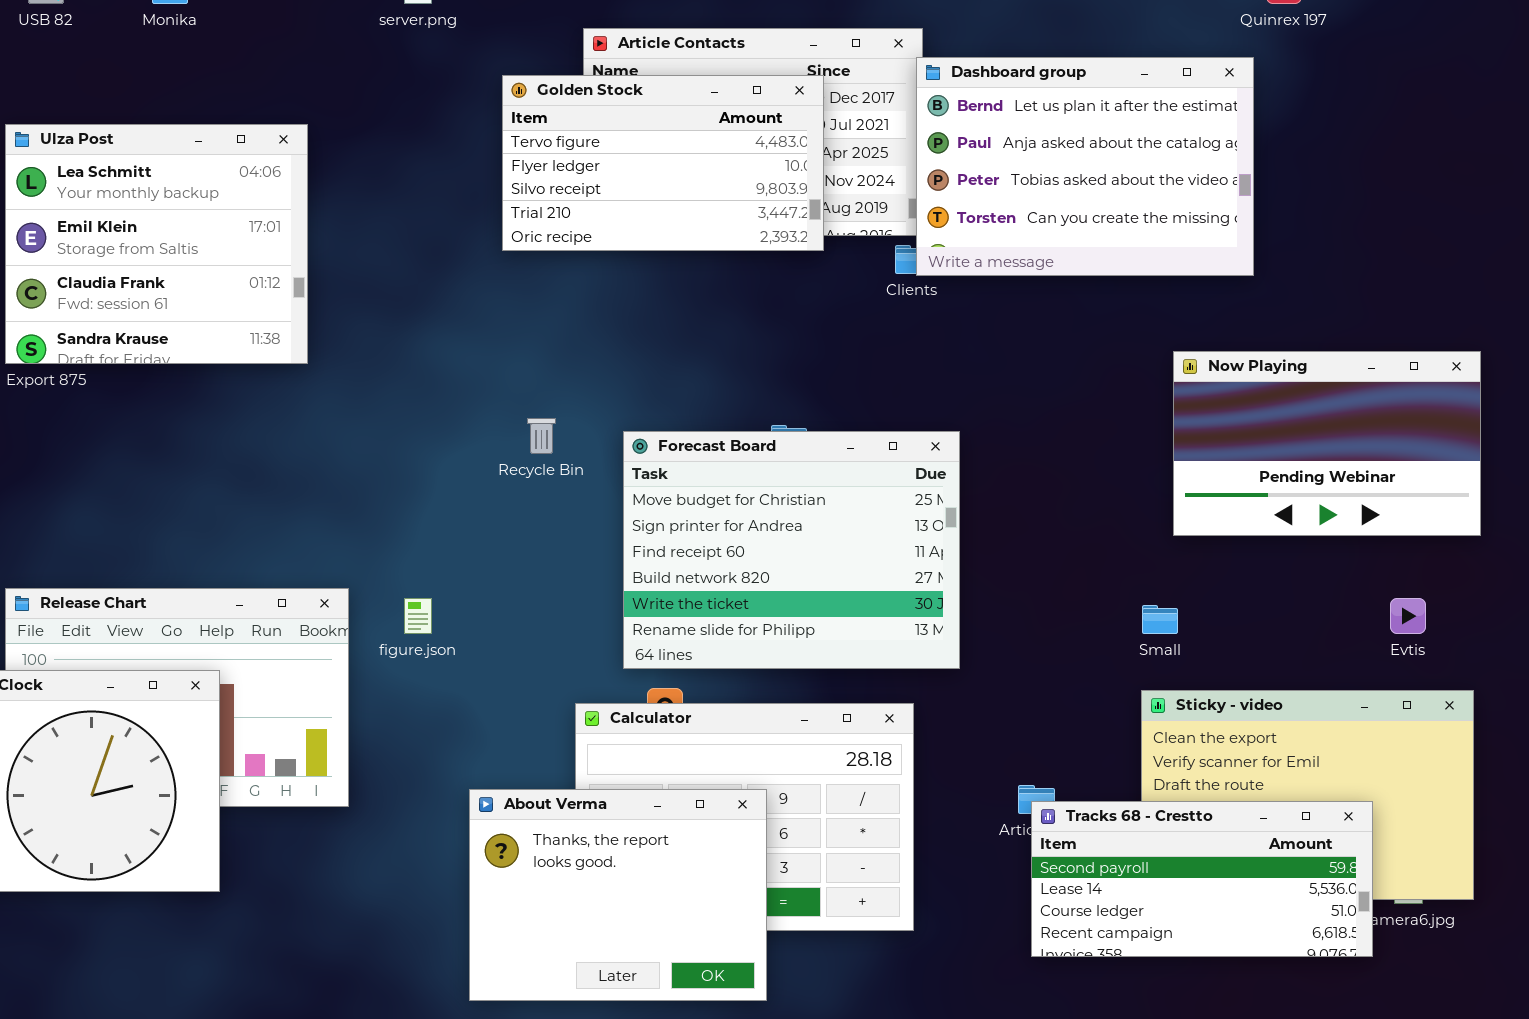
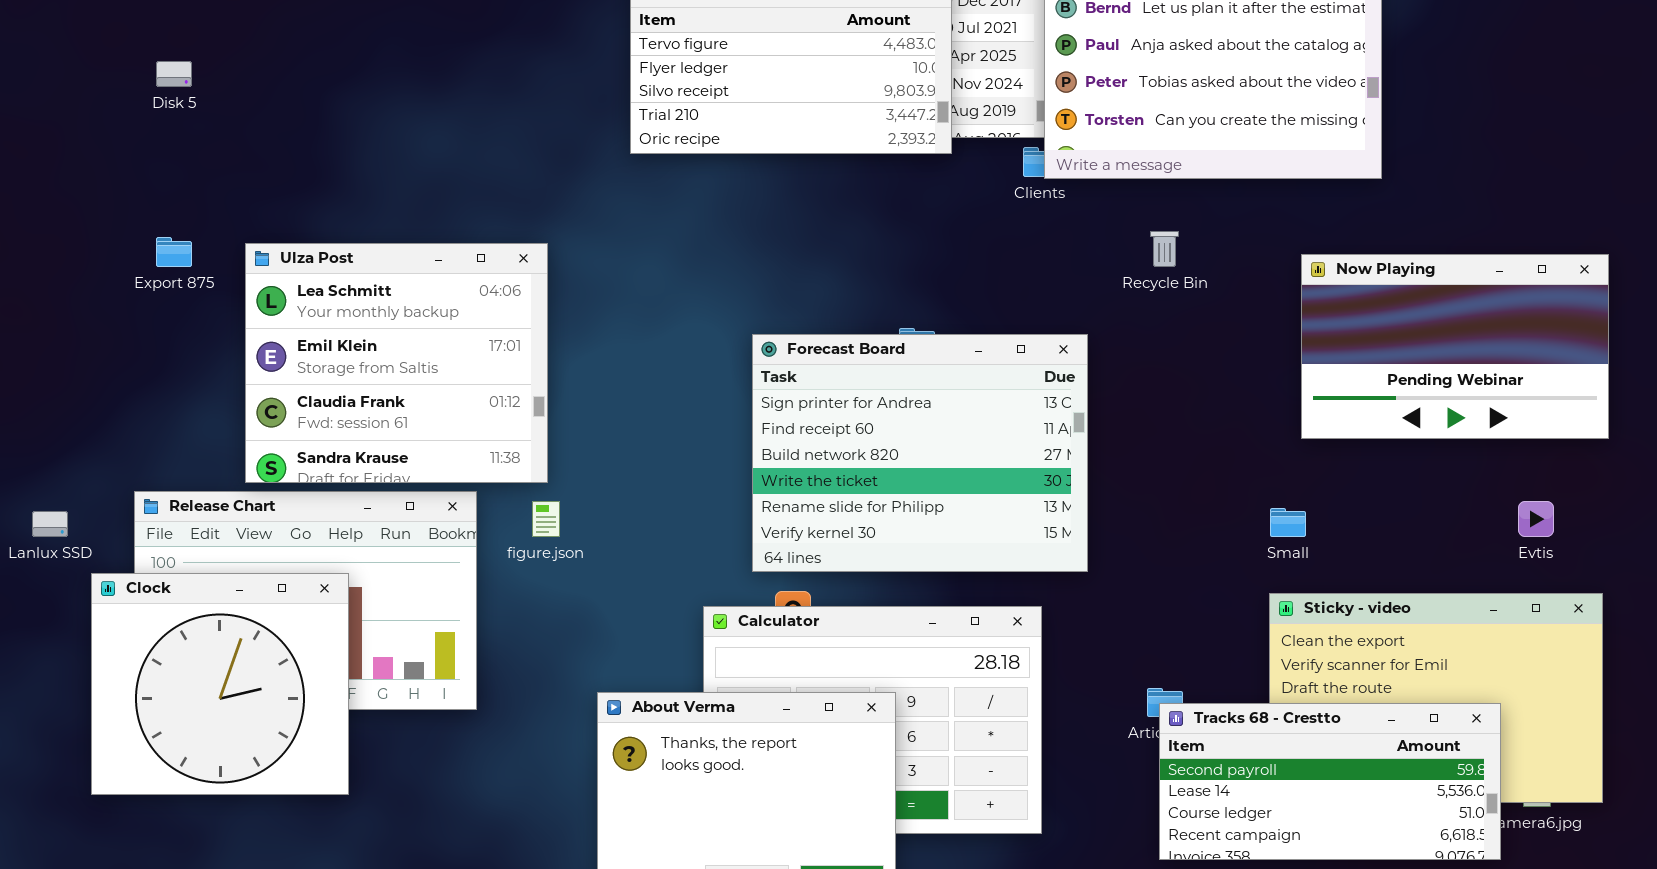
Ulza Post: [5,124,308,364] -> [245,243,548,483], moved
Recycle Bin: [527,418,556,454] -> [1150,231,1179,267], moved
Forecast Board: [623,431,960,669] -> [752,334,1088,572], scrolled down 1 row

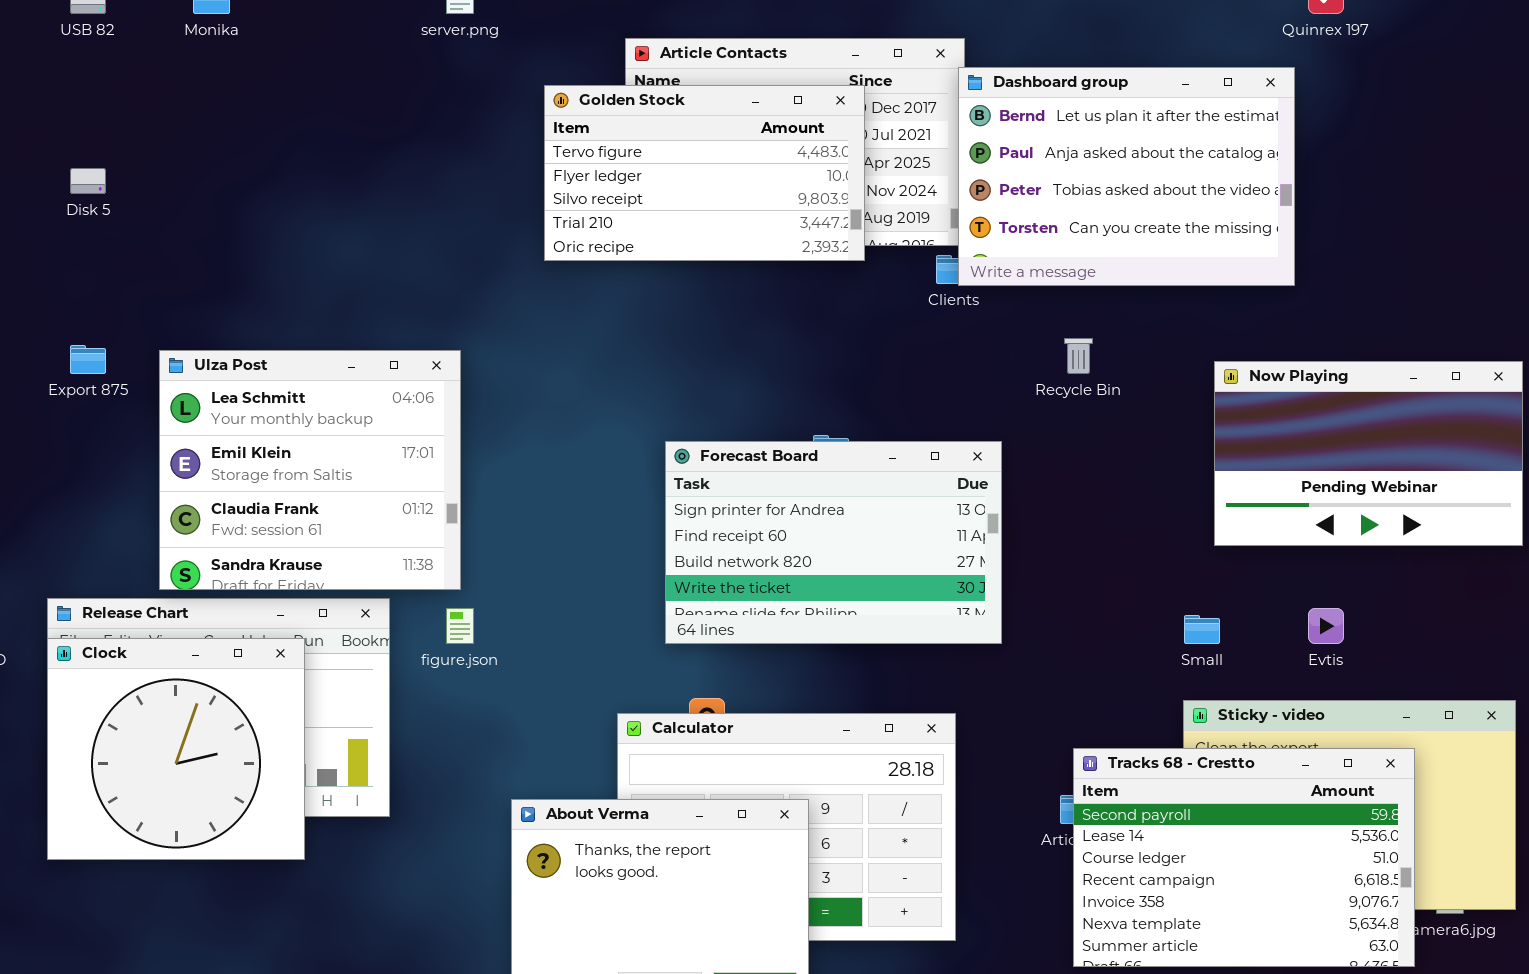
Forecast Board: [752,334,1088,572] -> [665,441,1002,644], resized
Evtis: [1518,501,1554,537] -> [1308,608,1344,644], moved
Clock: [91,573,349,795] -> [47,638,305,860], moved
Tracks 68 - Crestto: [1159,703,1501,860] -> [1073,748,1415,967], resized

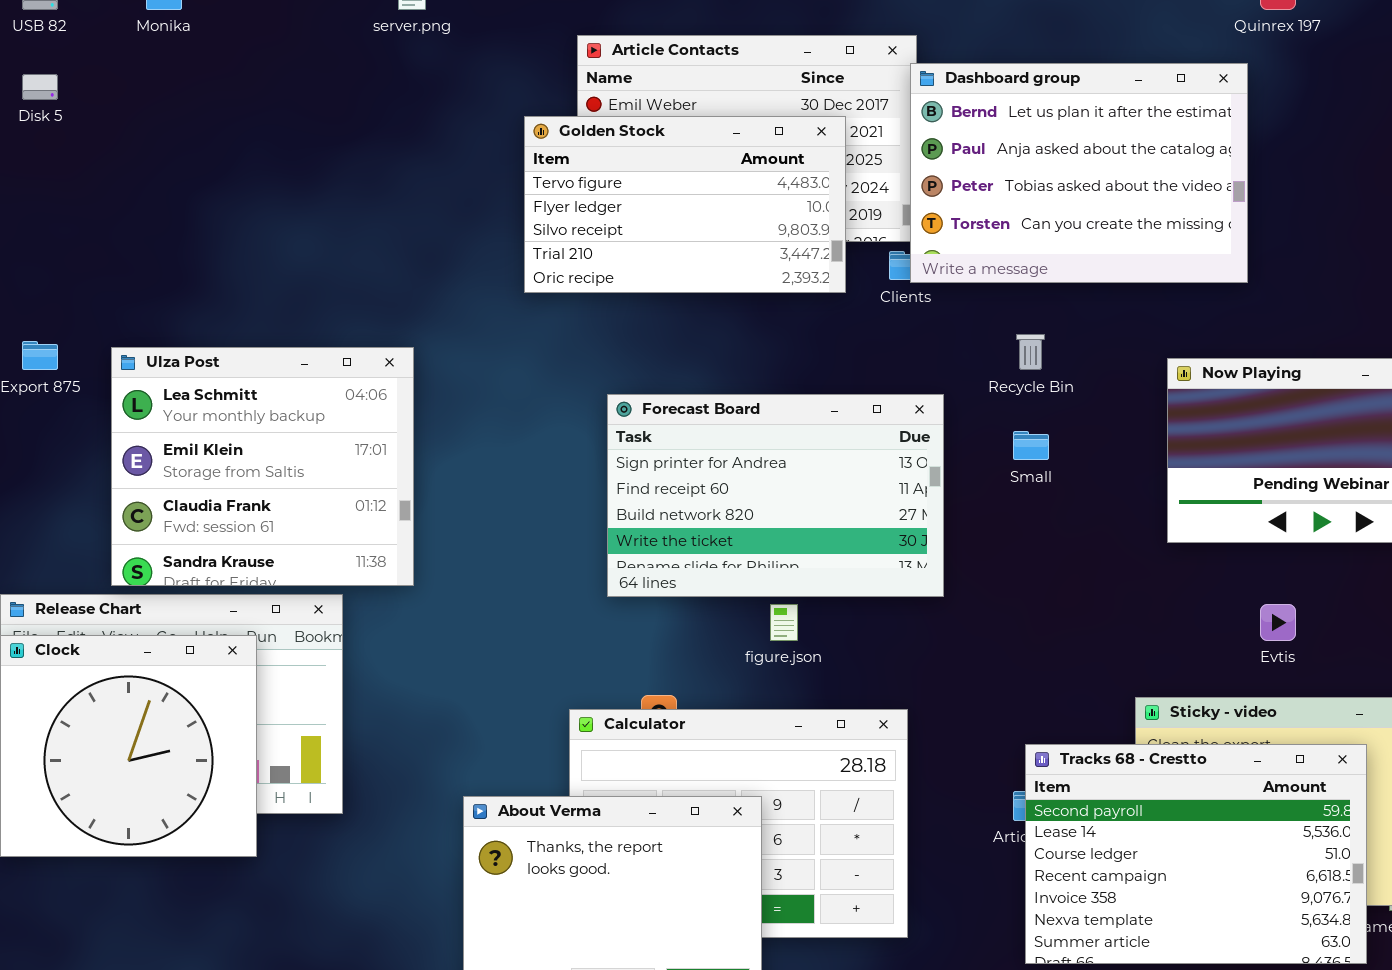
Golden Stock: [544,85,865,261] -> [524,116,846,293], moved
Disk 5: [70,168,106,194] -> [22,74,58,100], moved
Forecast Board: [665,441,1002,644] -> [607,394,944,597], moved
figure.json: [446,608,474,644] -> [770,604,798,641], moved
Small: [1184,615,1220,644] -> [1013,431,1049,460], moved

